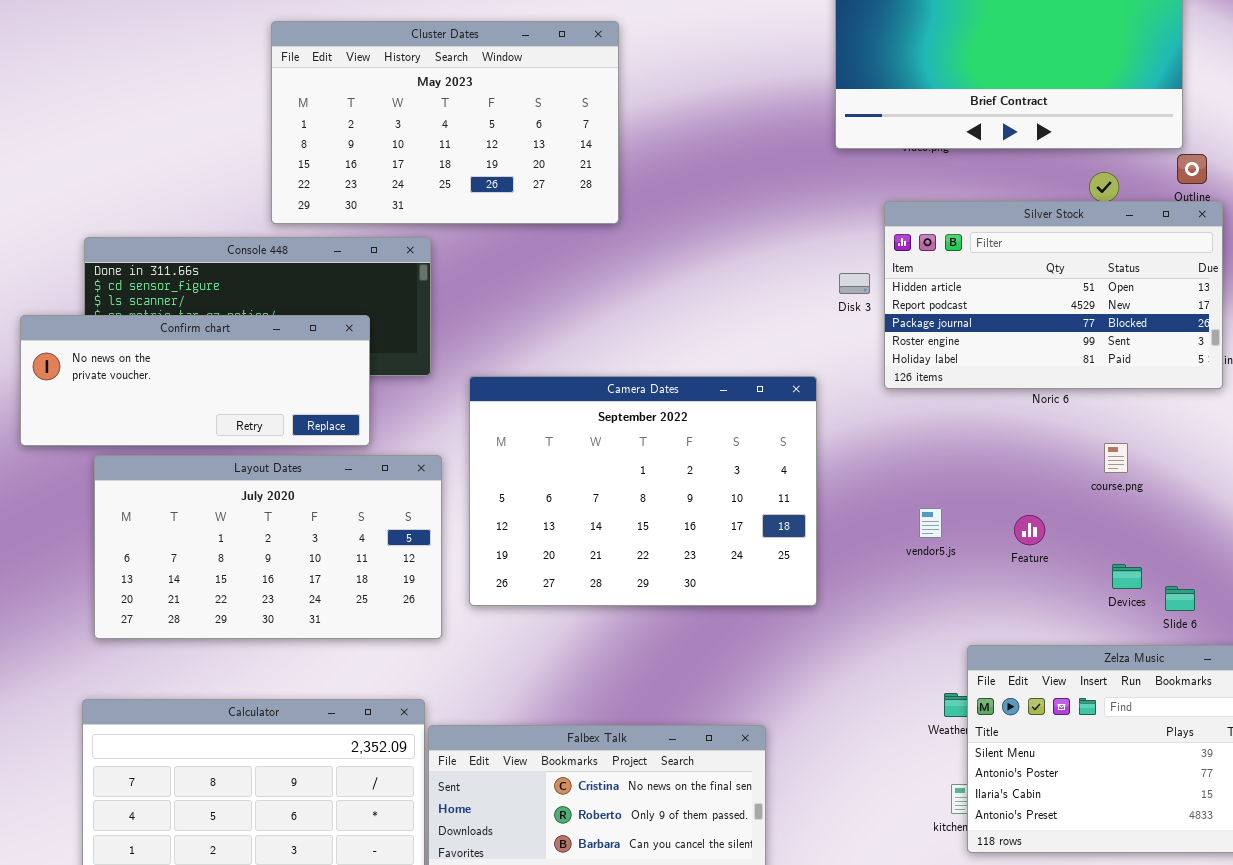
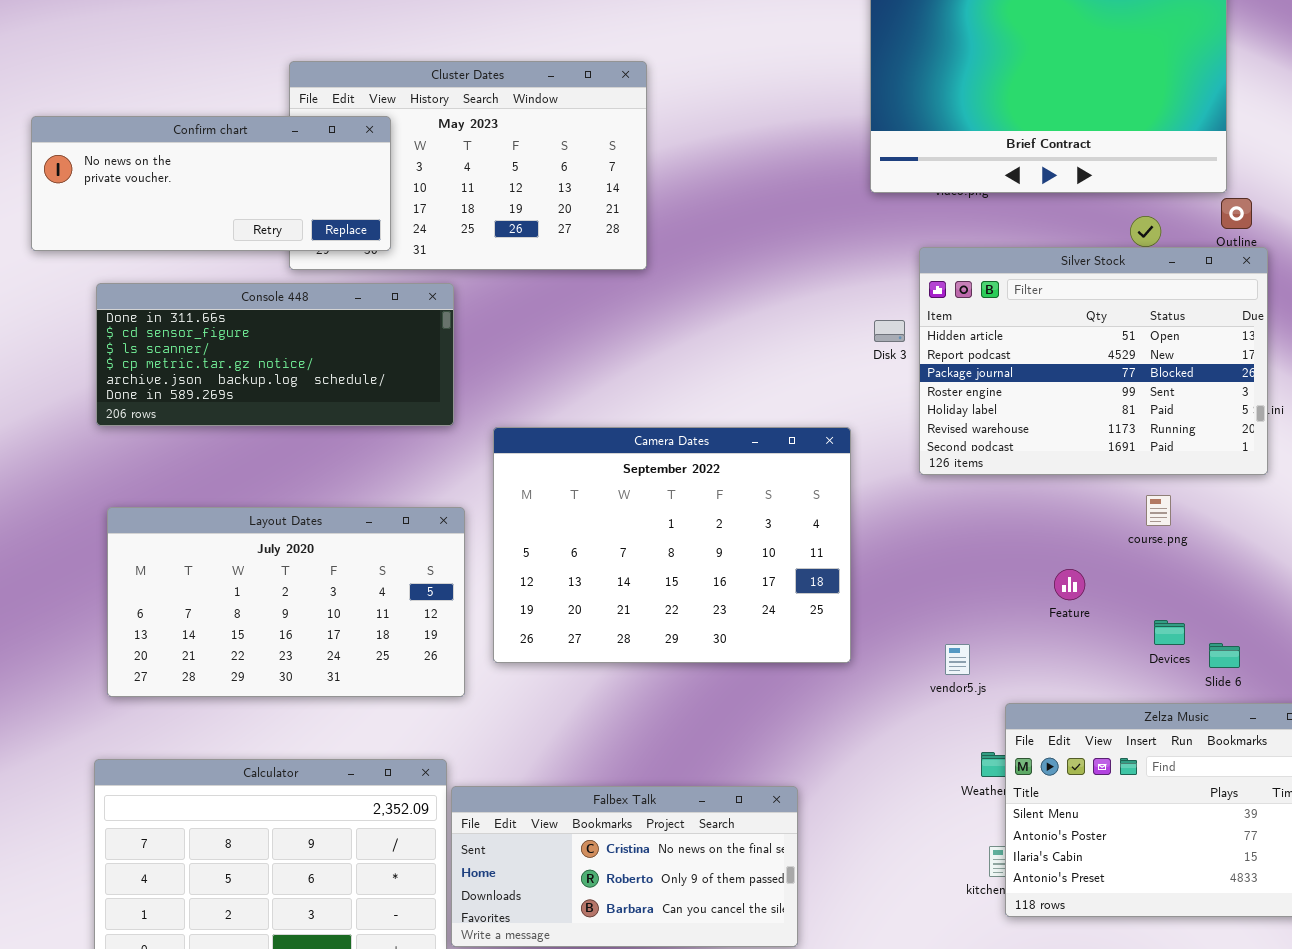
Silver Stock: [884,201,1223,389] -> [919,247,1268,475], resized
Confirm chart: [20,315,370,446] -> [31,116,391,251], moved
vendor5.js: [919,508,942,538] -> [945,644,970,675], moved

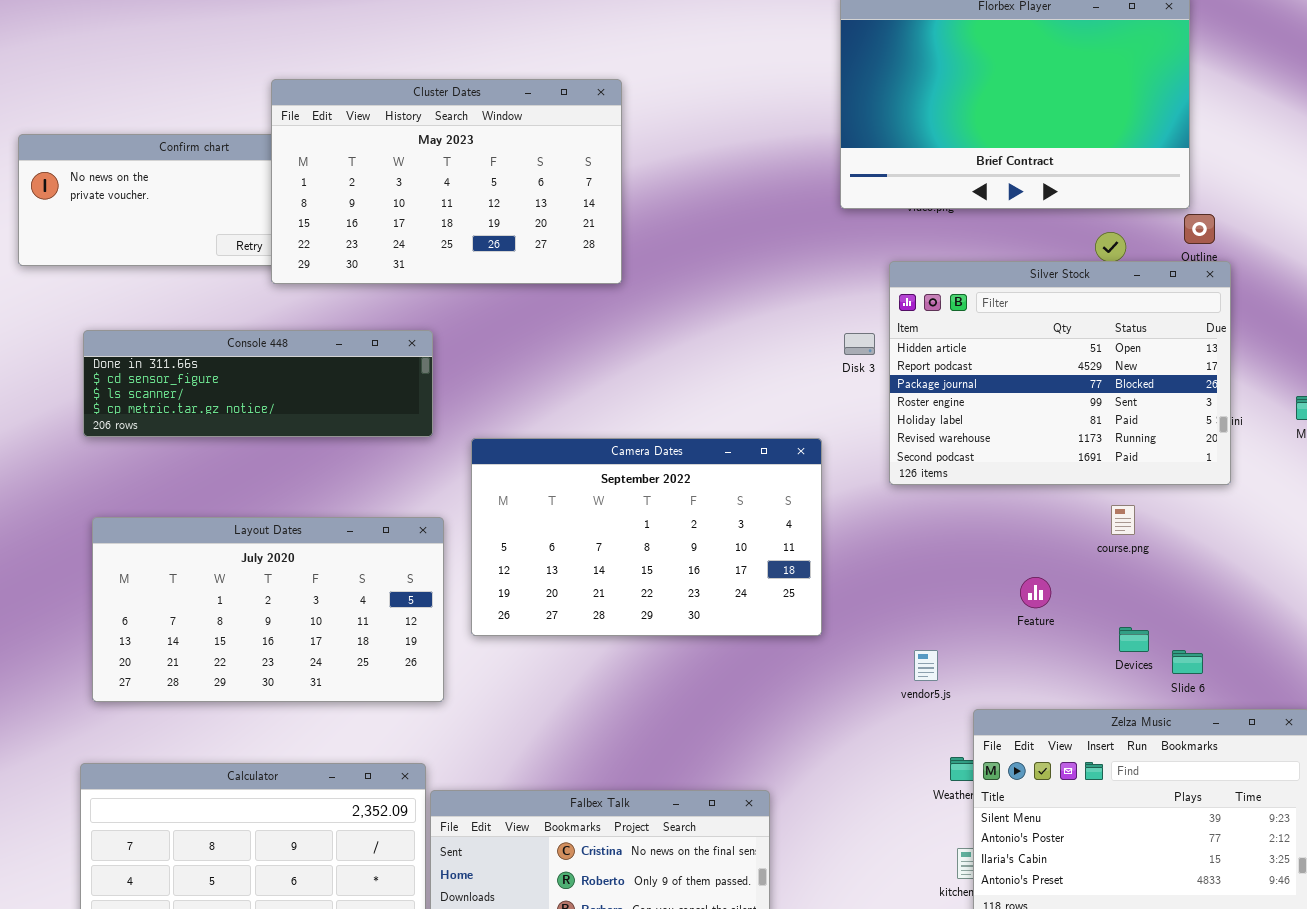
Cluster Dates: [289,61,647,270] -> [271,79,622,284], raised
Console 448: [96,283,454,426] -> [83,330,433,437], resized
Camera Dates: [493,427,851,663] -> [471,438,822,636], resized

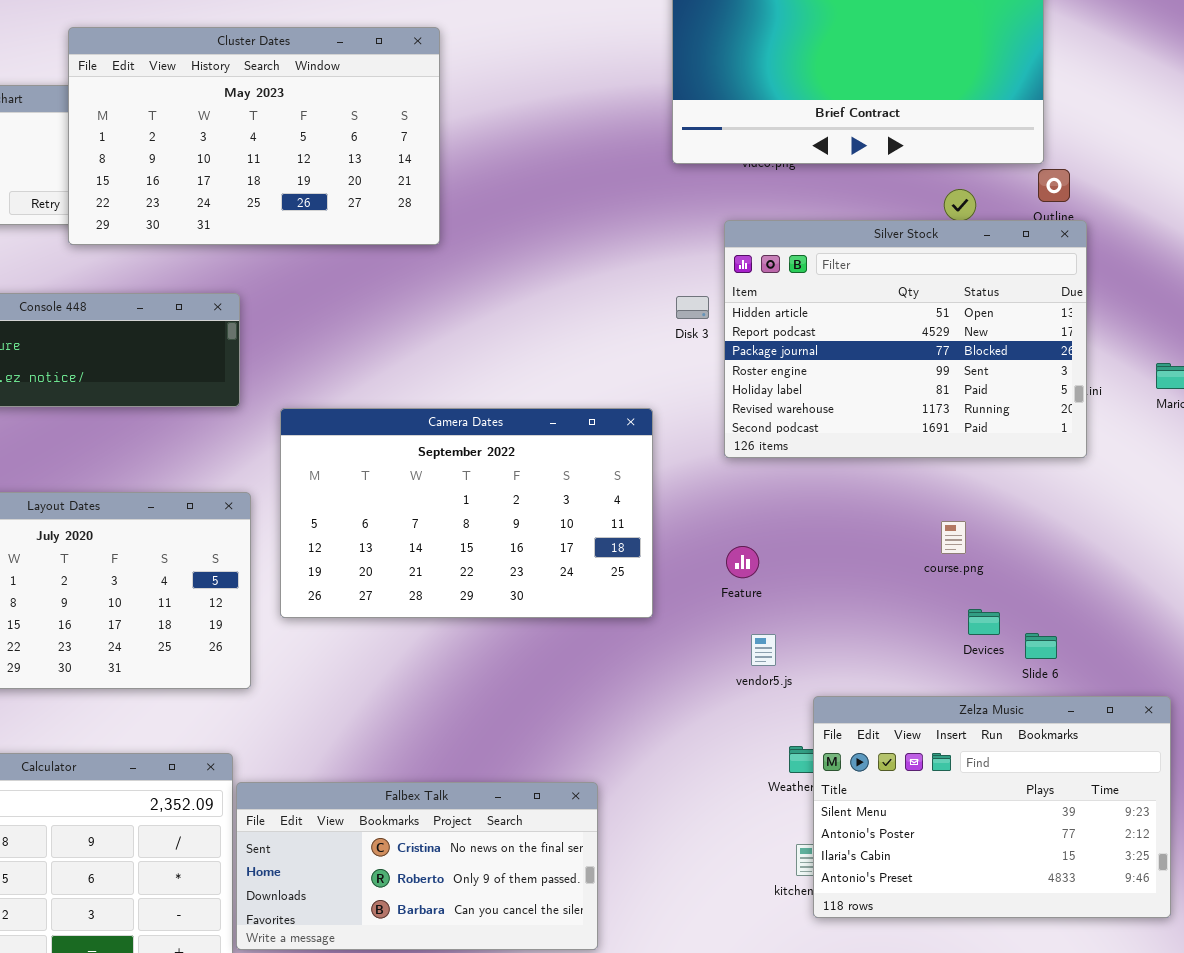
course.png: [1111,505,1135,535] -> [941,521,966,554], moved
Feature: [1020,577,1051,608] -> [726,546,759,578], moved

